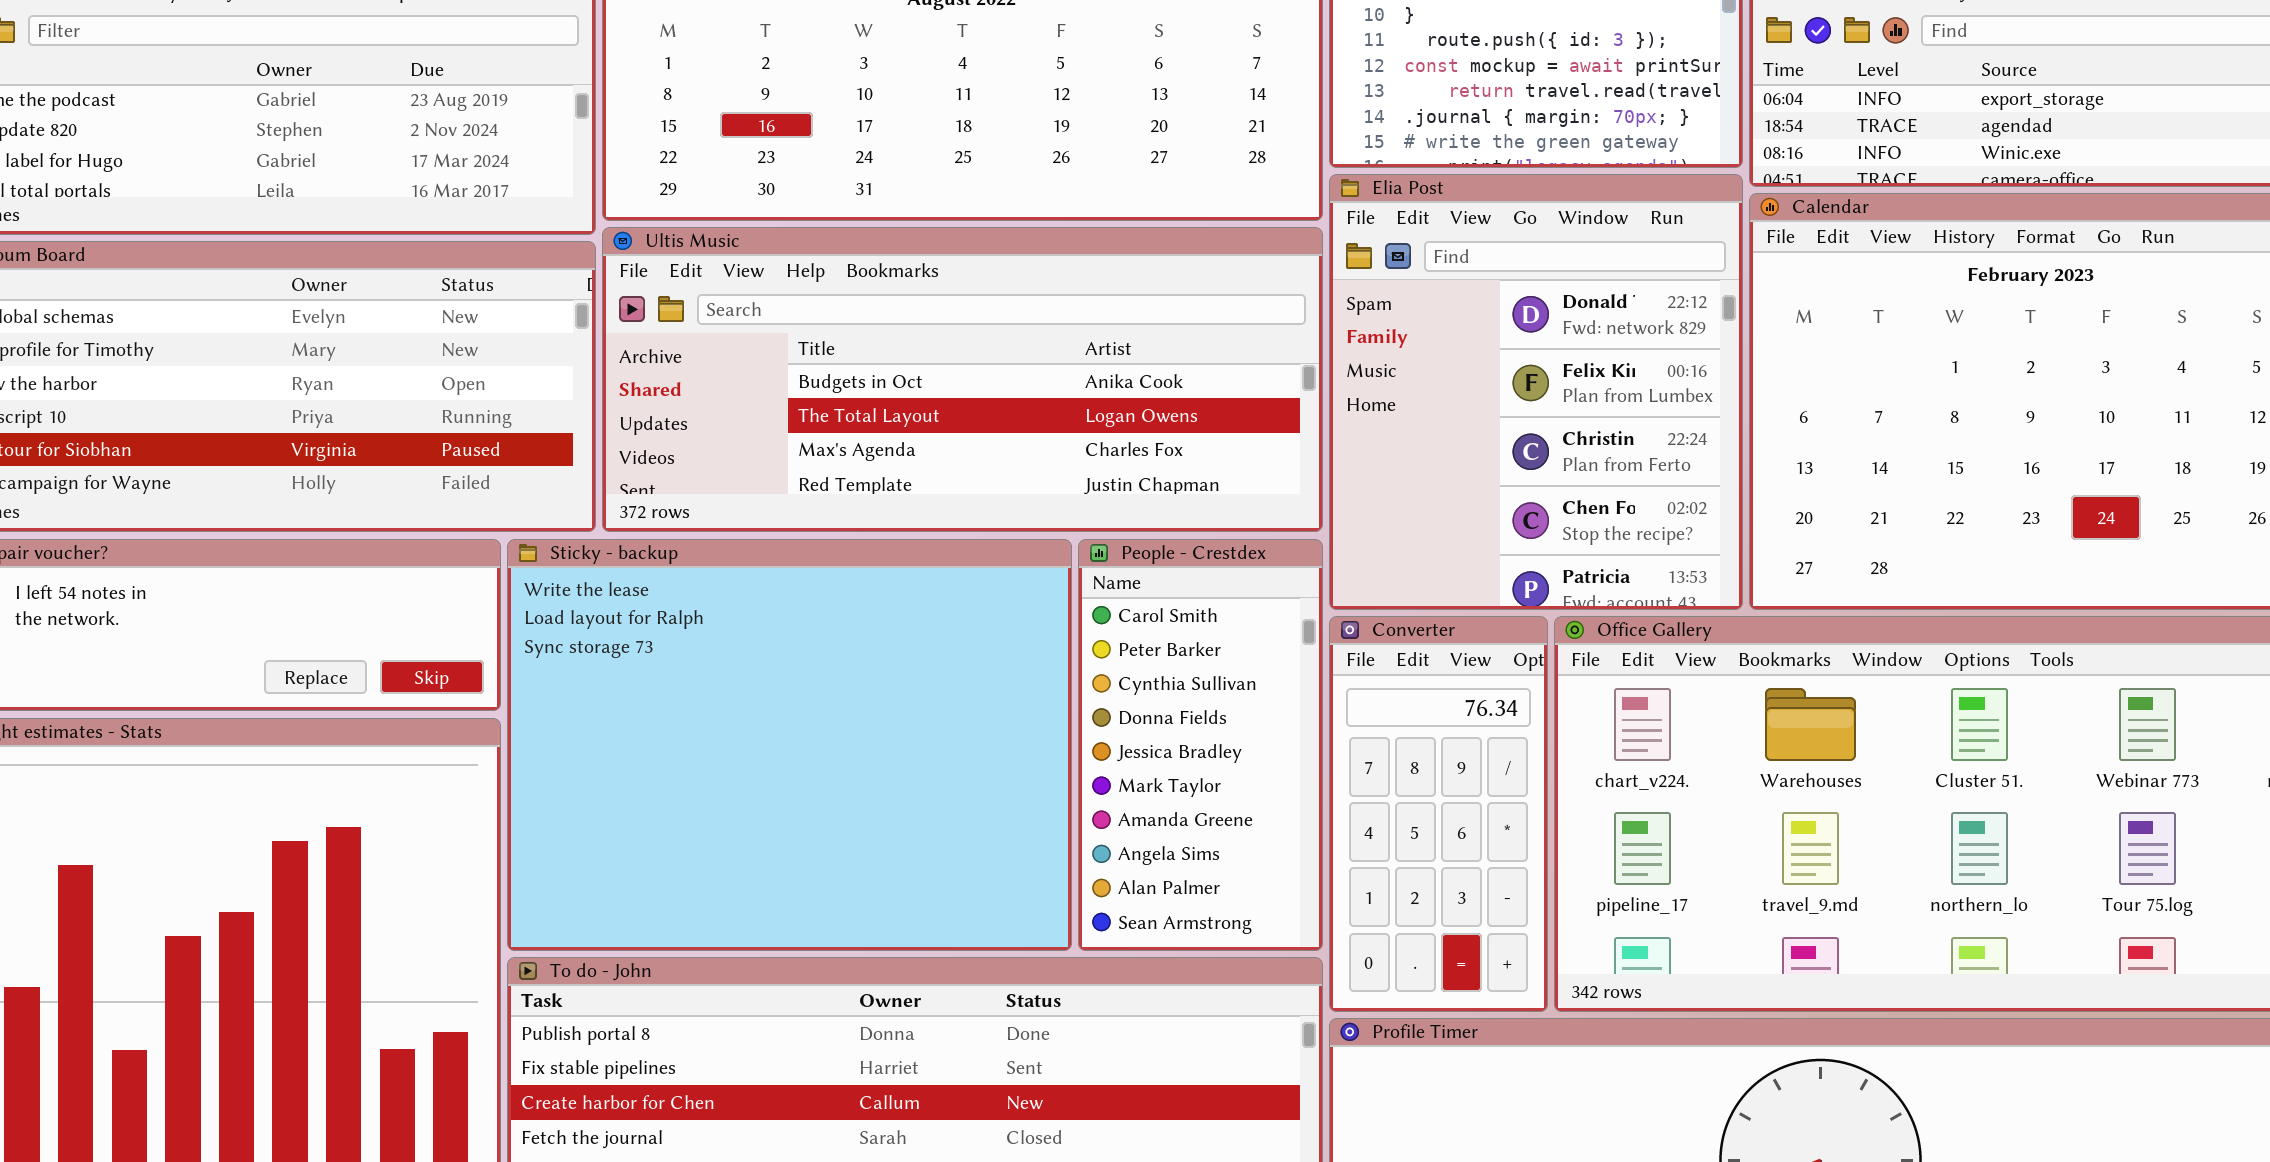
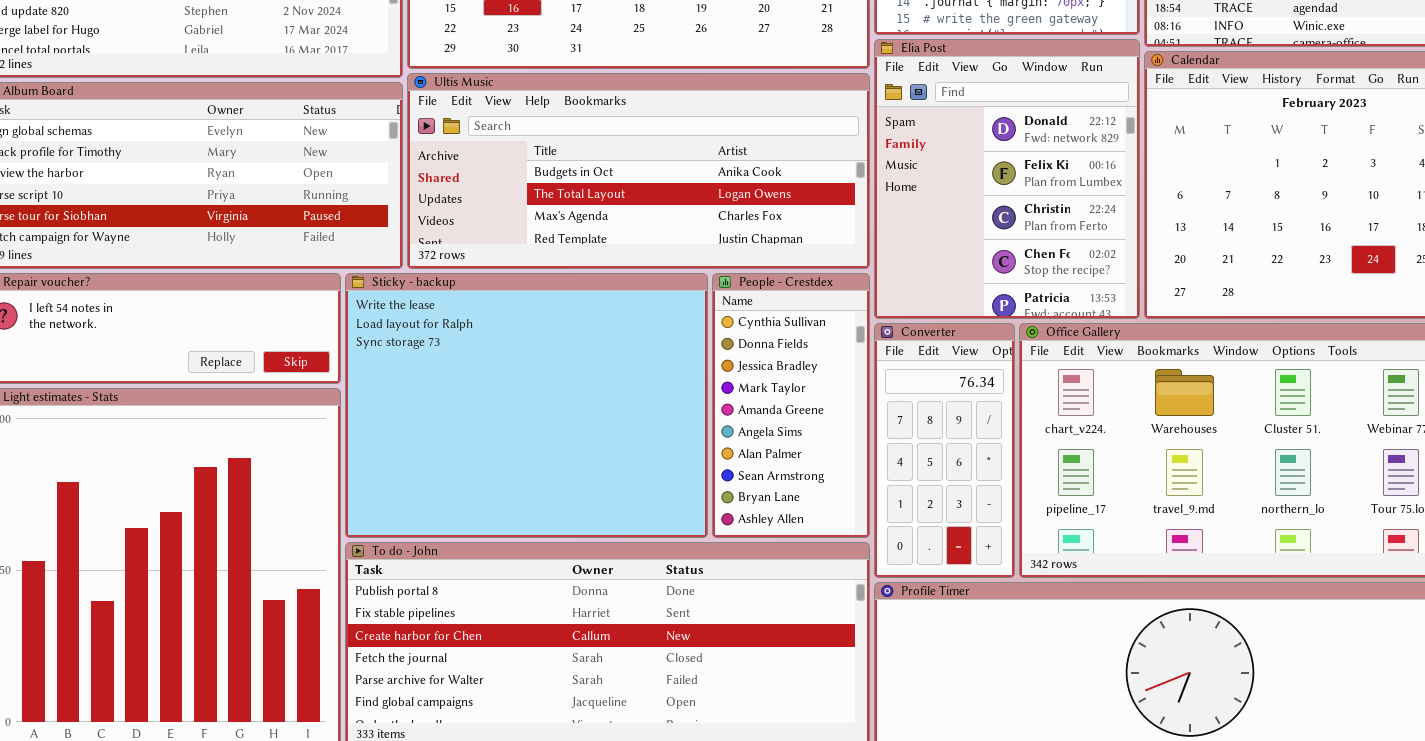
People - Crestdex: [1078,539,1323,951] -> [712,273,870,538], scrolled down 2 rows

